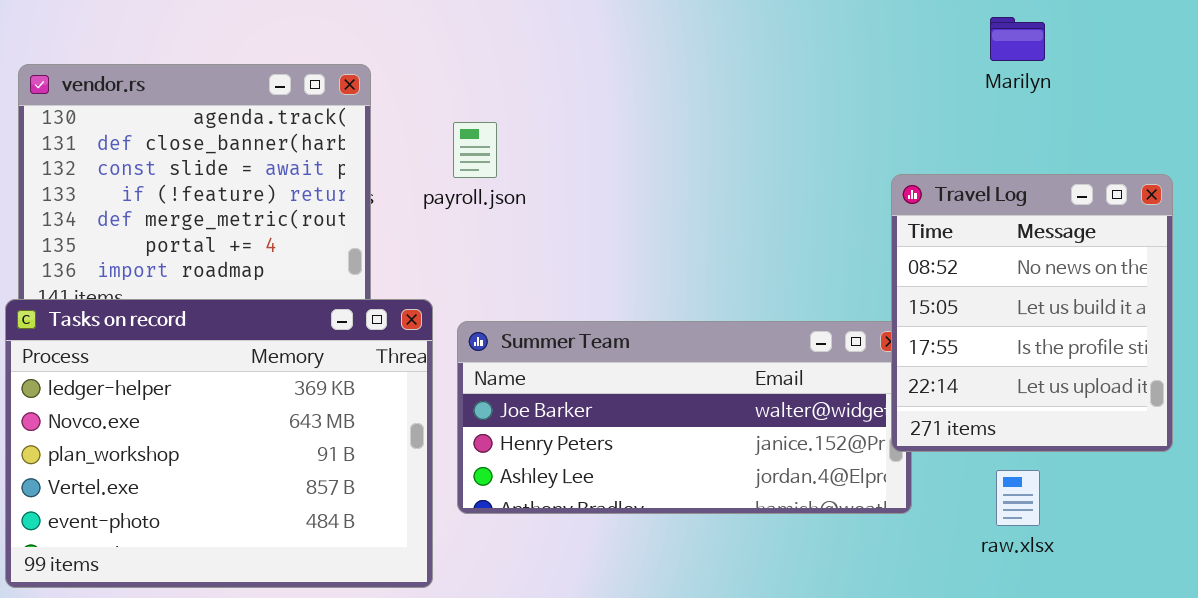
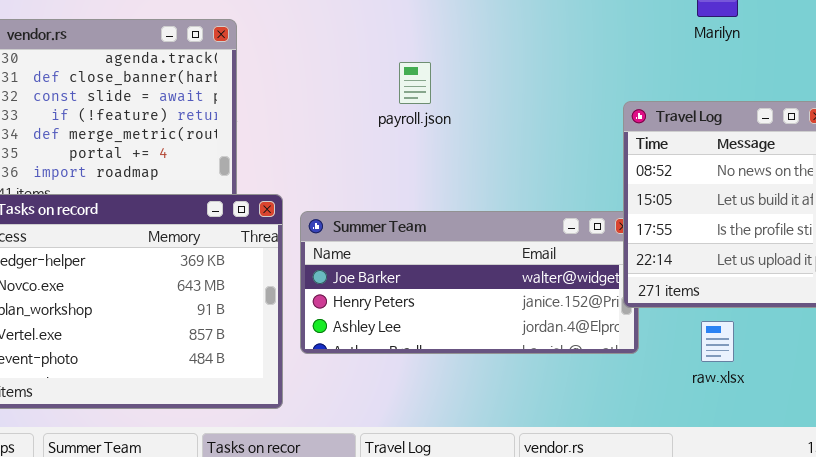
payroll.json: [453,122,497,178] -> [399,62,431,104], moved

